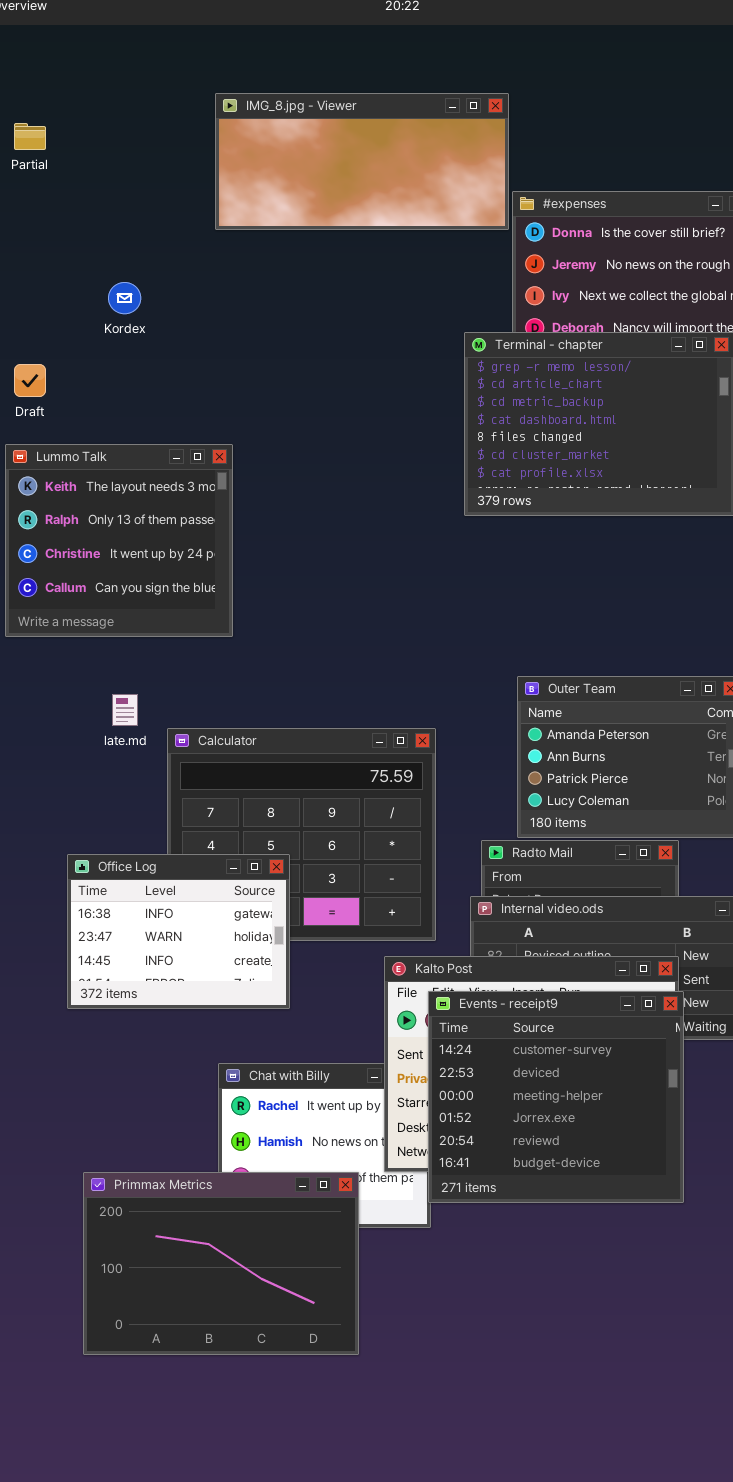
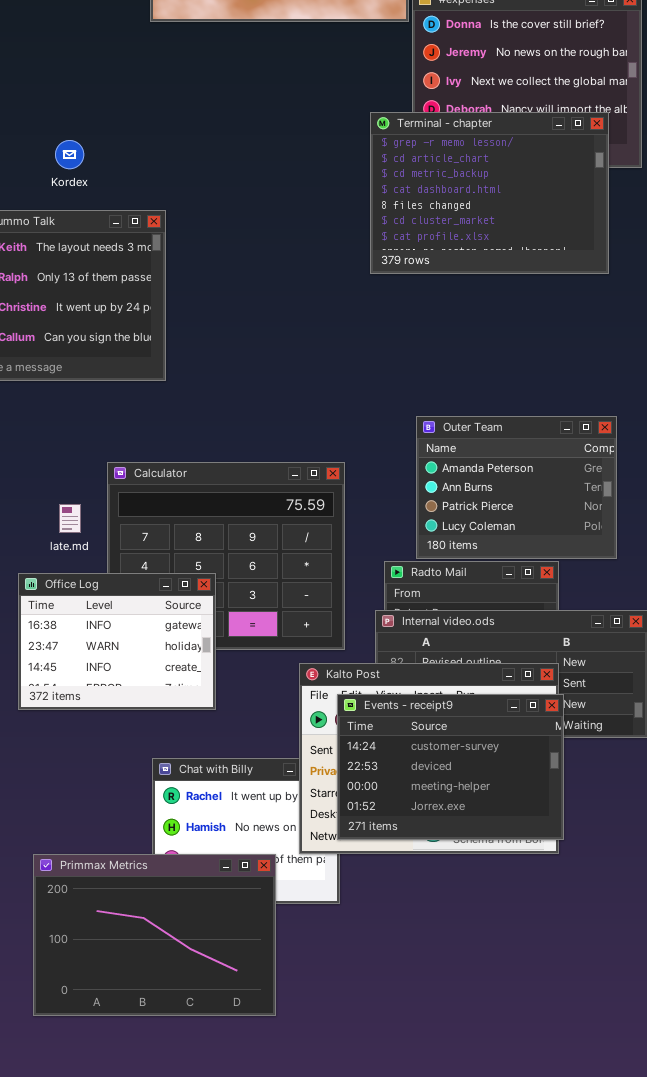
Kordex: [108,282,141,314] -> [55,140,84,169], moved
late.md: [112,694,138,726] -> [59,504,81,533], moved
Events - receipt9: [428,991,684,1203] -> [337,694,564,840], resized

